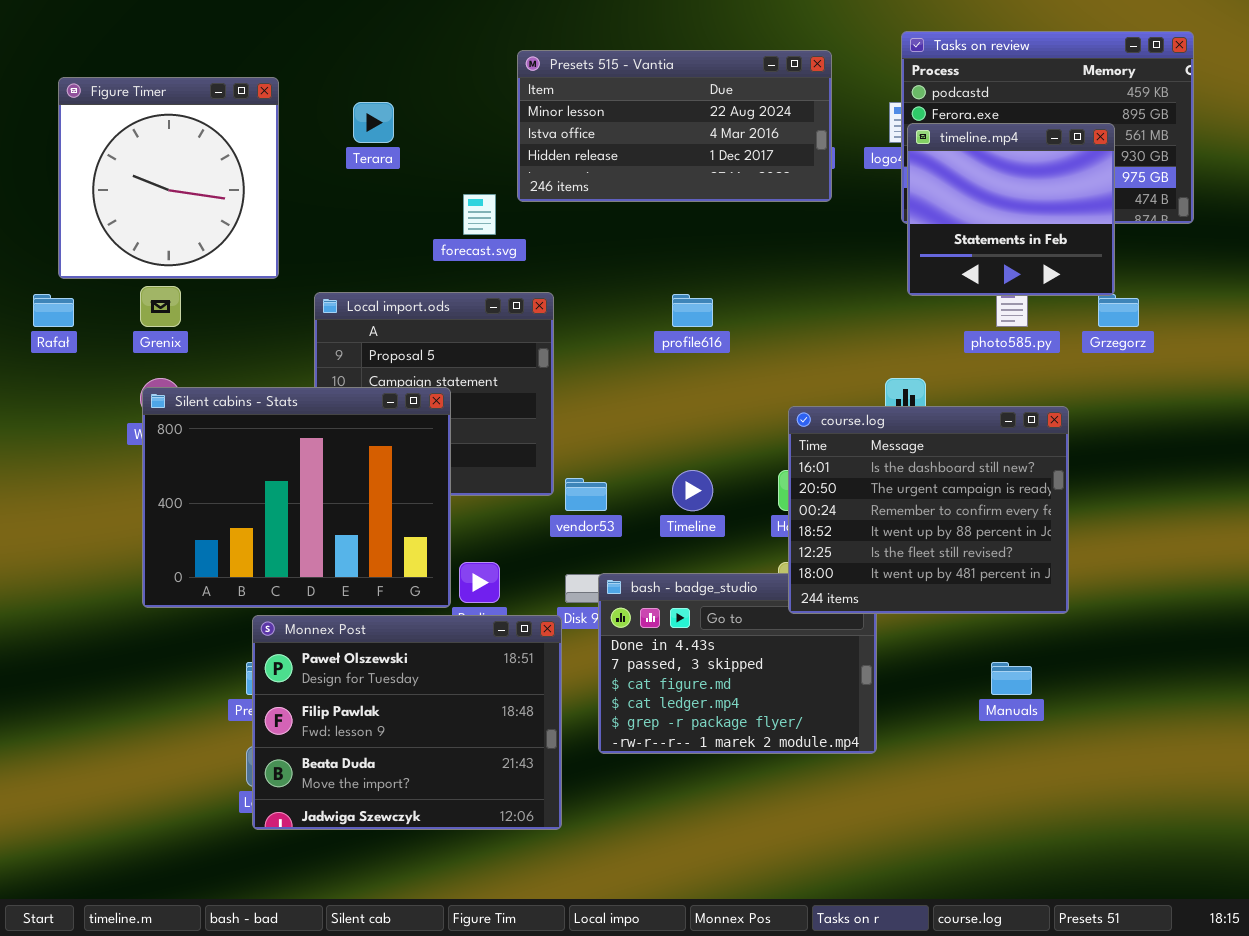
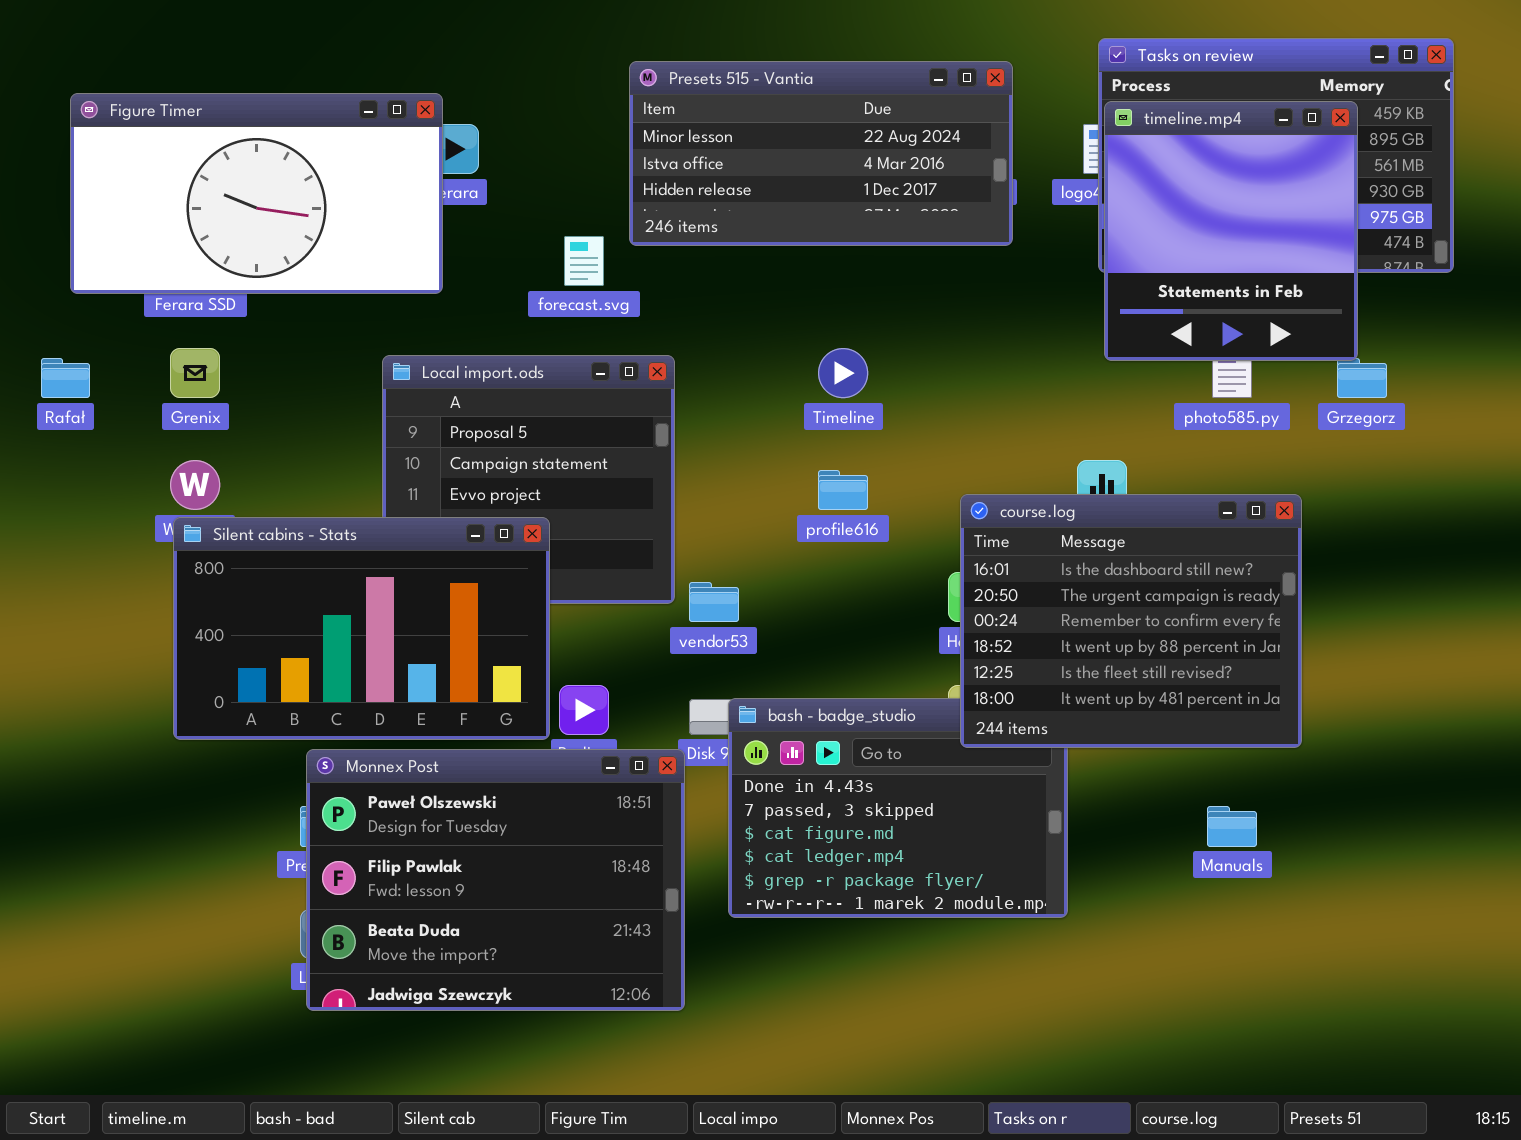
Figure Timer: [58,77,279,279] -> [70,93,443,294], resized
timeline.mp4: [907,123,1115,296] -> [1104,101,1358,361], resized
profile616: [672,294,713,327] -> [818,470,868,510], moved
Silent cabins - Stats: [142,387,451,608] -> [173,517,550,740], resized
Timeline: [672,470,713,511] -> [818,348,868,398], moved

